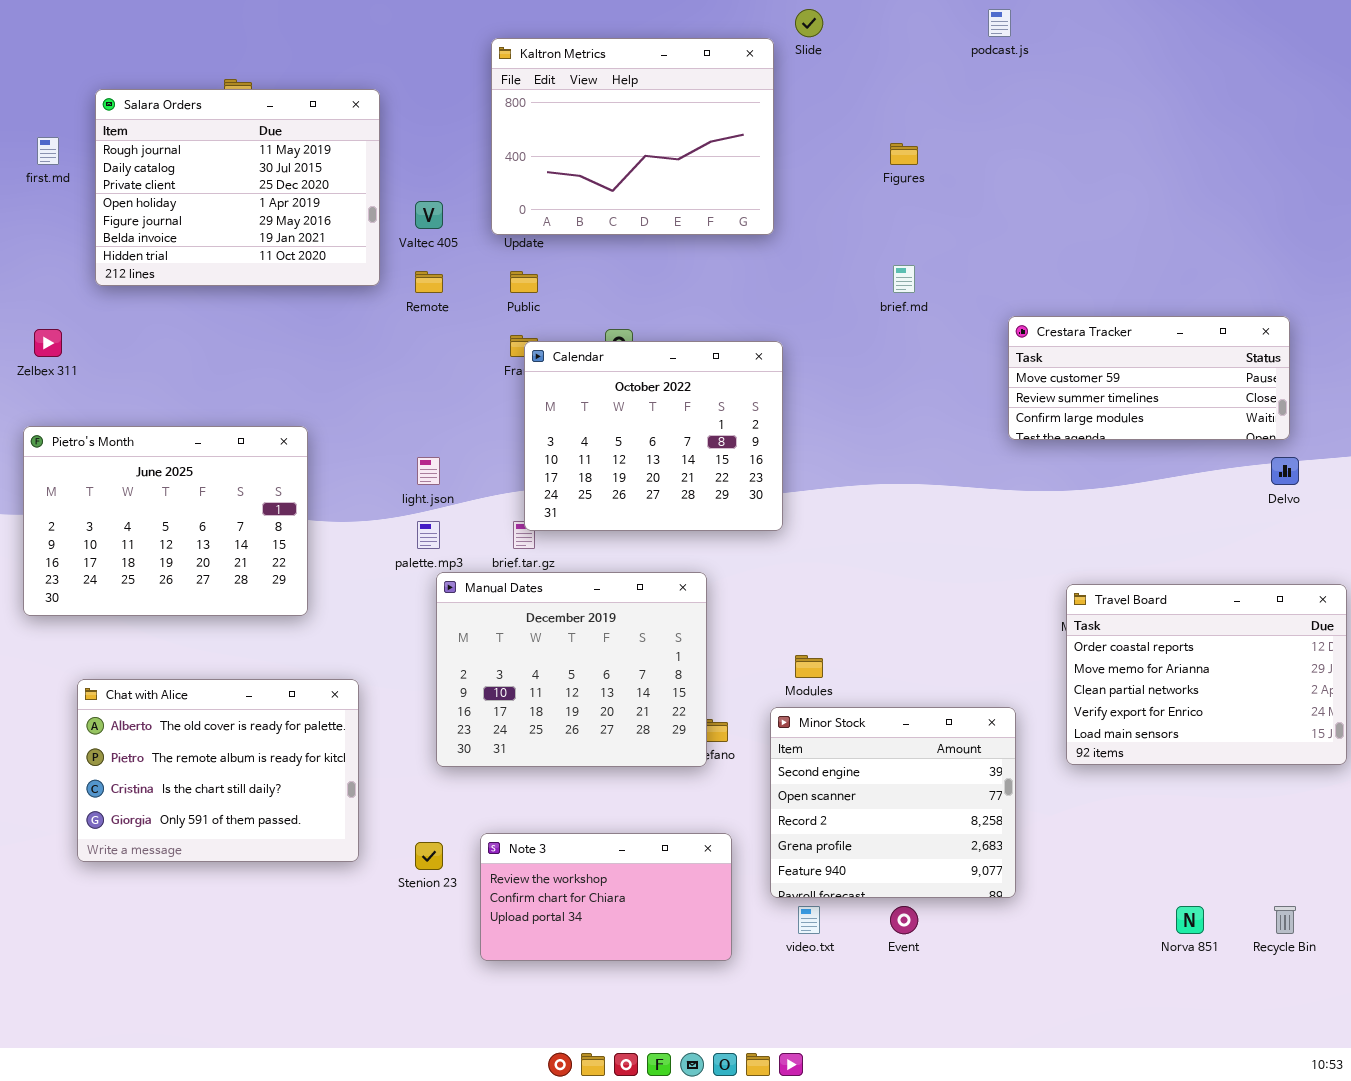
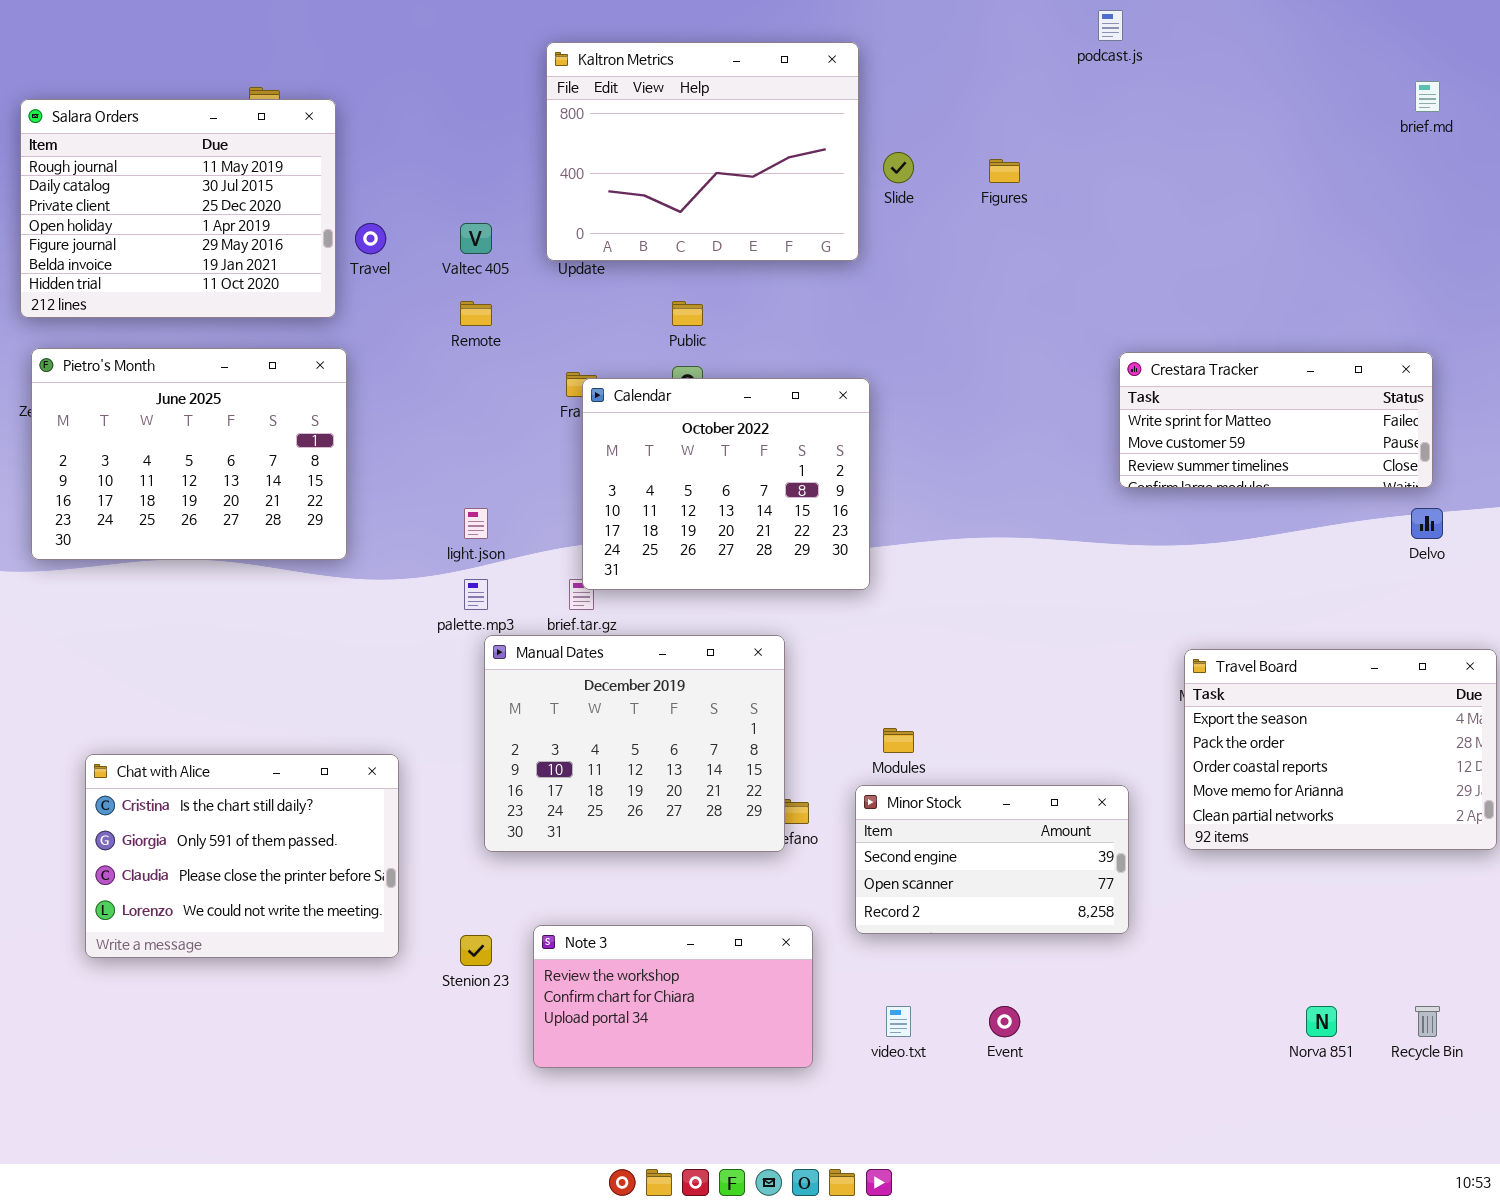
Slide: [795,9,823,37] -> [883,152,914,183], moved
Salara Orders: [95,89,380,286] -> [20,99,336,318], moved
brief.md: [893,265,915,293] -> [1415,81,1440,112], moved
Public: [510,271,538,293] -> [672,301,703,326], moved
Crestara Tracker: [1008,316,1290,440] -> [1119,352,1433,488], scrolled up 1 row
Pietro's Month: [23,426,308,616] -> [31,348,347,560], moved
Travel Board: [1066,584,1347,765] -> [1184,649,1497,850], scrolled up 2 rows
Chat with Alice: [77,679,359,862] -> [85,754,399,958], scrolled down 2 rows
Minor Stock: [770,707,1016,898] -> [855,785,1129,934], resized

